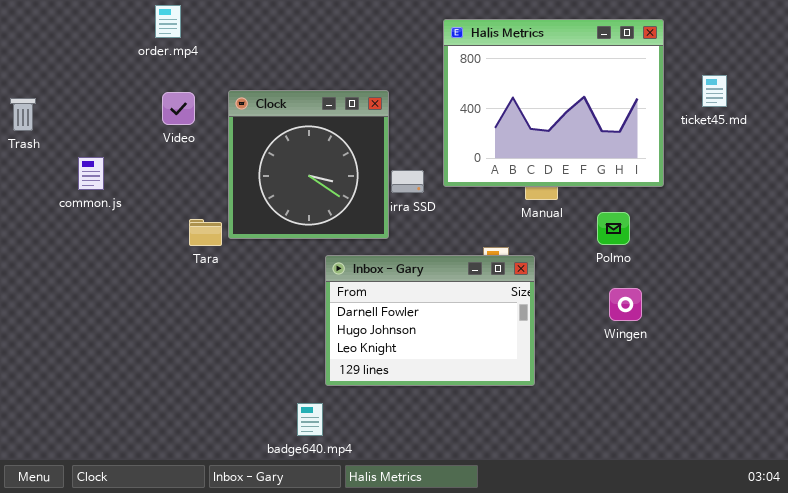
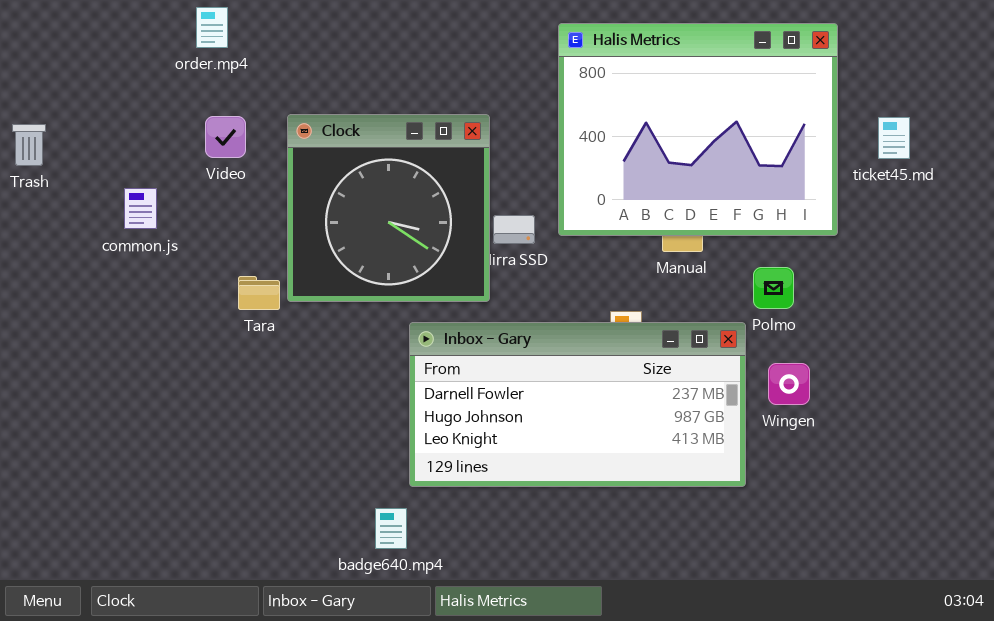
ticket45.md: [702,75,727,107] -> [878,117,910,159], moved
common.js: [78,157,104,190] -> [124,188,157,229], moved
Inbox - Gary: [325,255,535,386] -> [409,322,746,487], resized

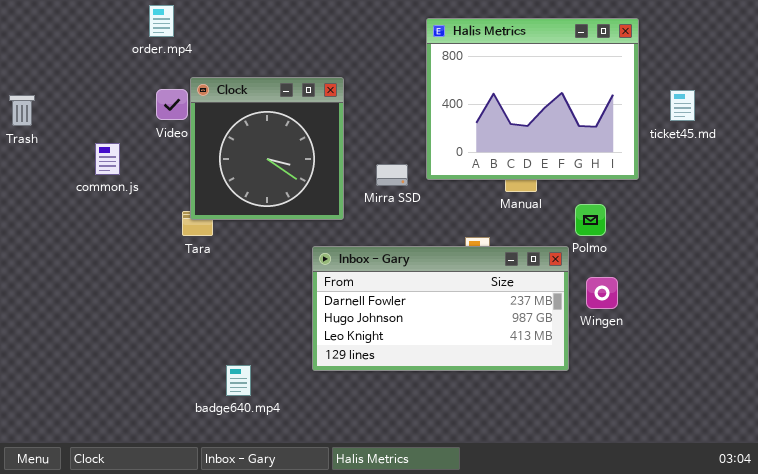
Clock: [287,114,490,302] -> [190,77,344,220], moved
badge640.mp4: [375,508,407,549] -> [226,365,251,396], moved

